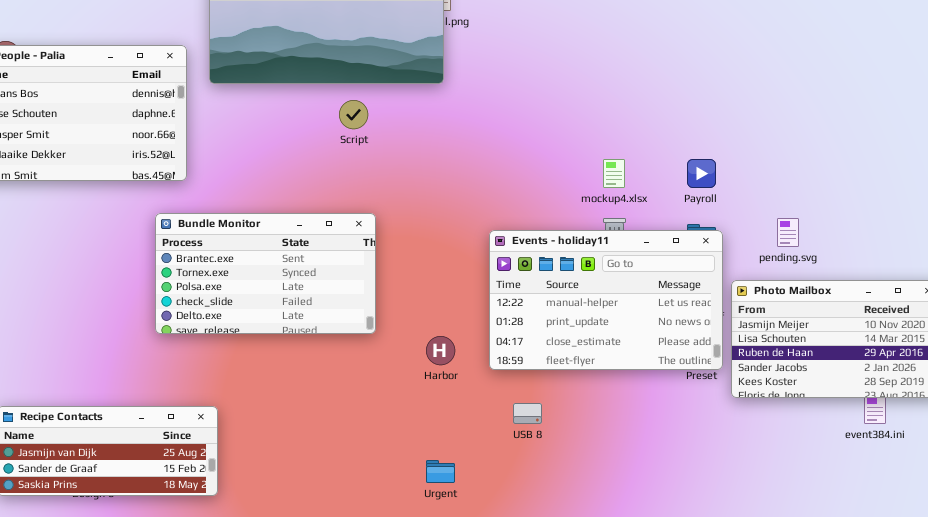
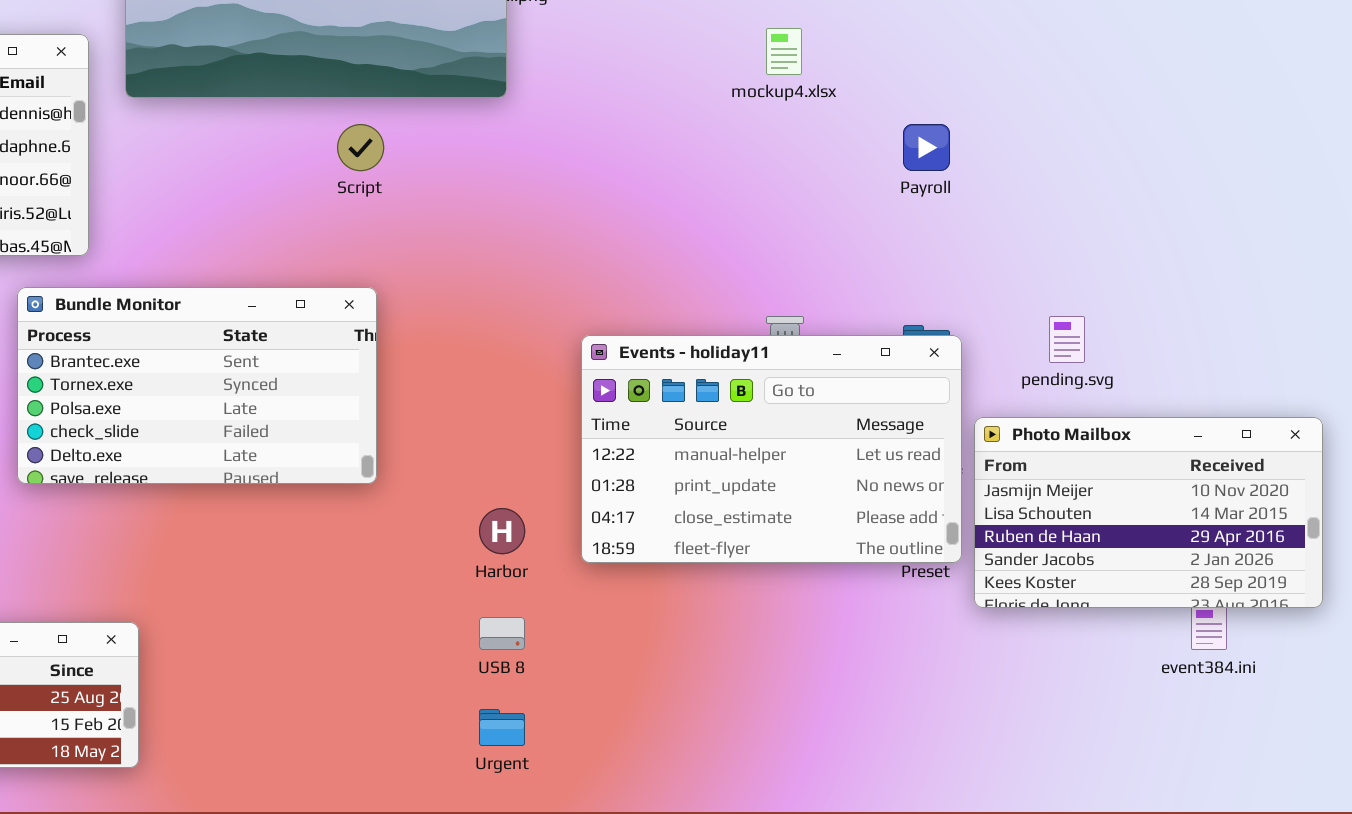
mockup4.xlsx: [603,159,625,188] -> [766,28,802,75], moved
Payroll: [687,159,716,188] -> [903,124,950,171], moved
Bundle Monitor: [155,213,376,334] -> [17,287,377,484], moved
USB 8: [513,403,542,424] -> [479,617,525,650], moved

